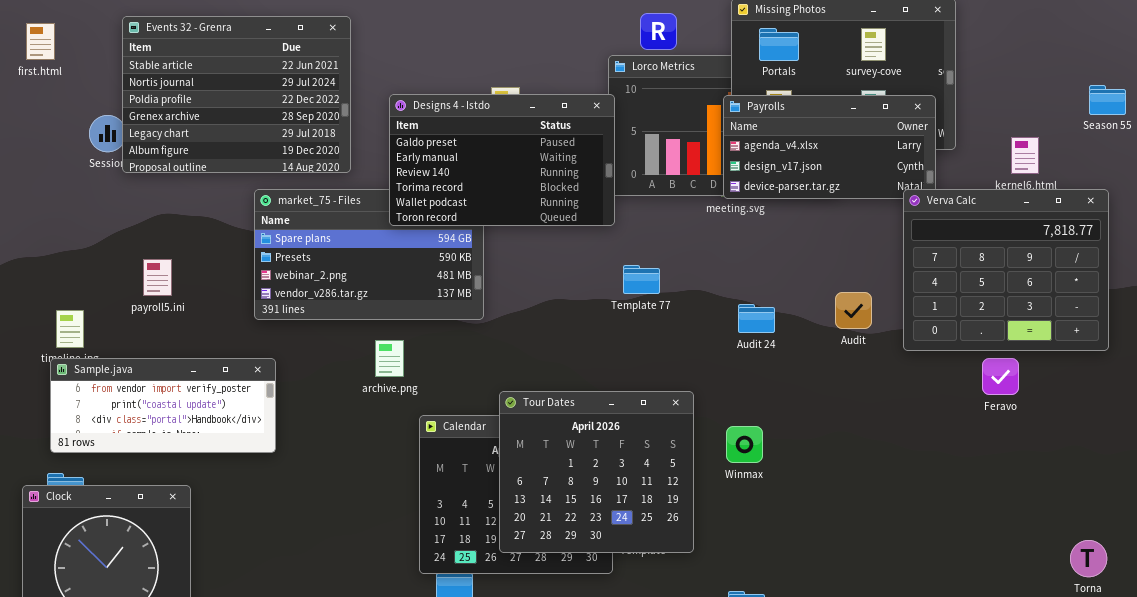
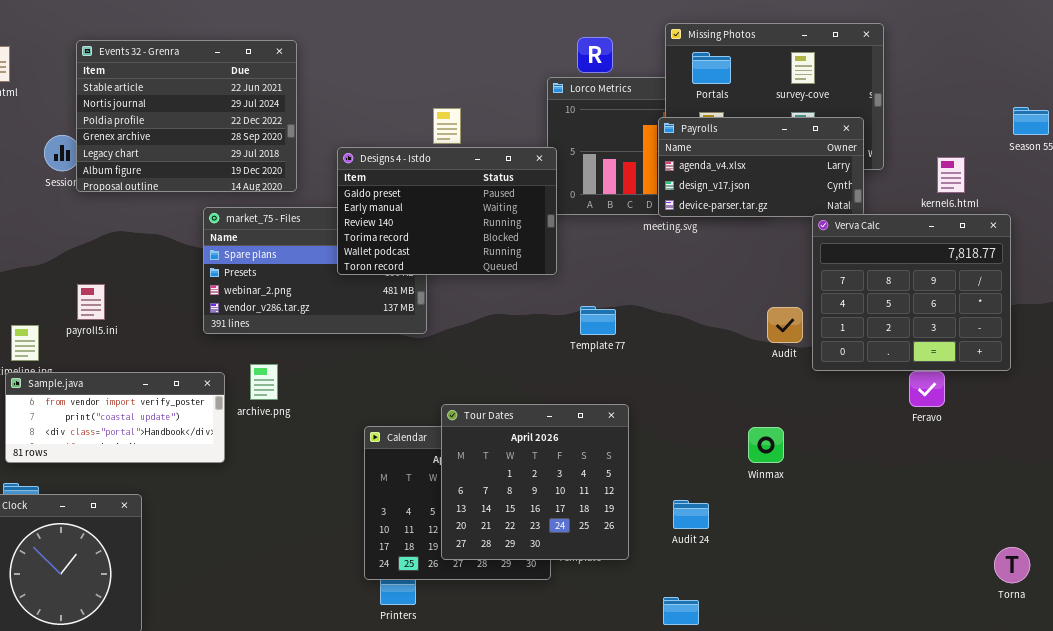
Designs 4 - Istdo: [389,94,615,226] -> [337,147,557,275], moved
Verva Calc: [903,189,1109,351] -> [812,214,1011,371], moved
payroll5.ini: [143,259,172,296] -> [77,284,105,320], moved
Template 77: [623,265,660,294] -> [580,306,616,335], moved
Audit 24: [738,304,775,333] -> [673,500,709,529], moved
archive.png: [375,340,404,377] -> [250,364,278,400], moved
Winmax: [726,426,763,463] -> [748,427,784,463], moved

